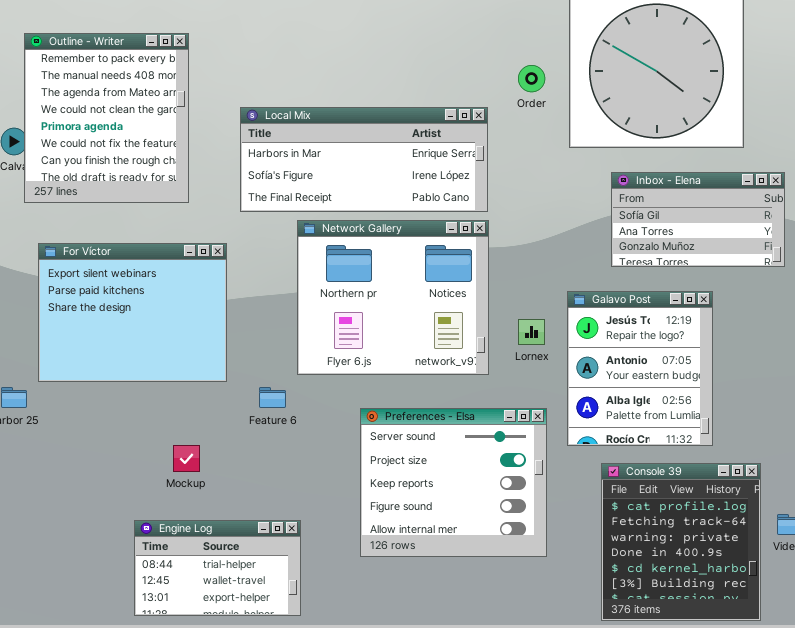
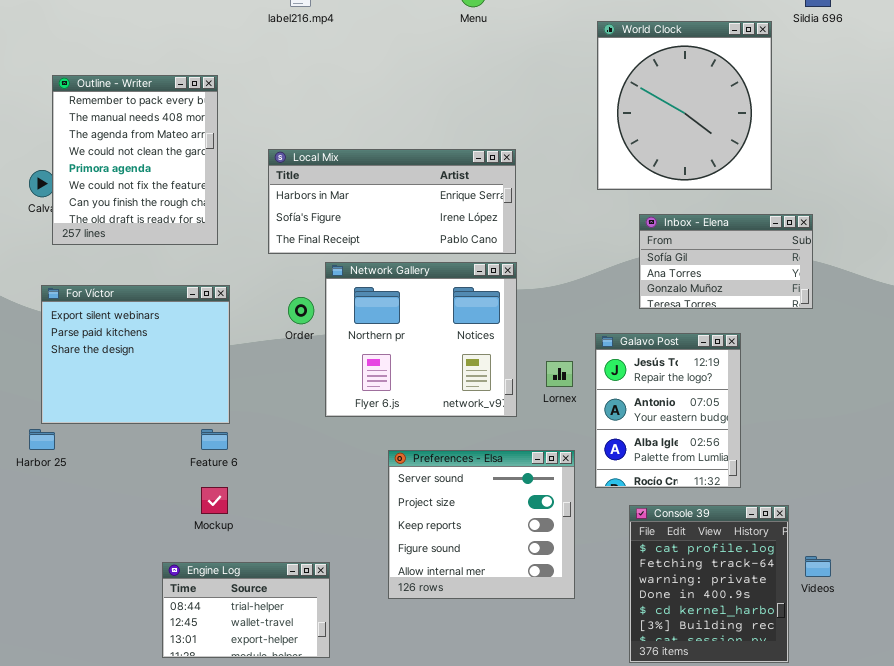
Order: [518,65,545,92] -> [288,297,314,324], moved
For Víctor: [38,243,227,382] -> [41,285,230,424], moved
Feature 6: [259,387,286,408] -> [201,429,228,450], moved

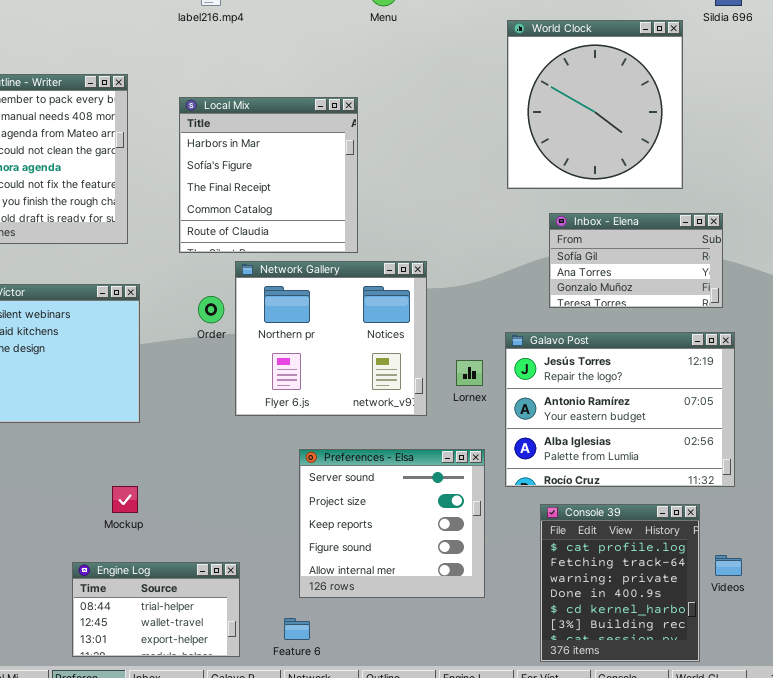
Local Mix: [268,149,516,254] -> [179,97,358,253], resized
Galavo Post: [595,333,741,488] -> [505,332,735,487], resized
Feature 6: [201,429,228,450] -> [284,618,310,640], moved

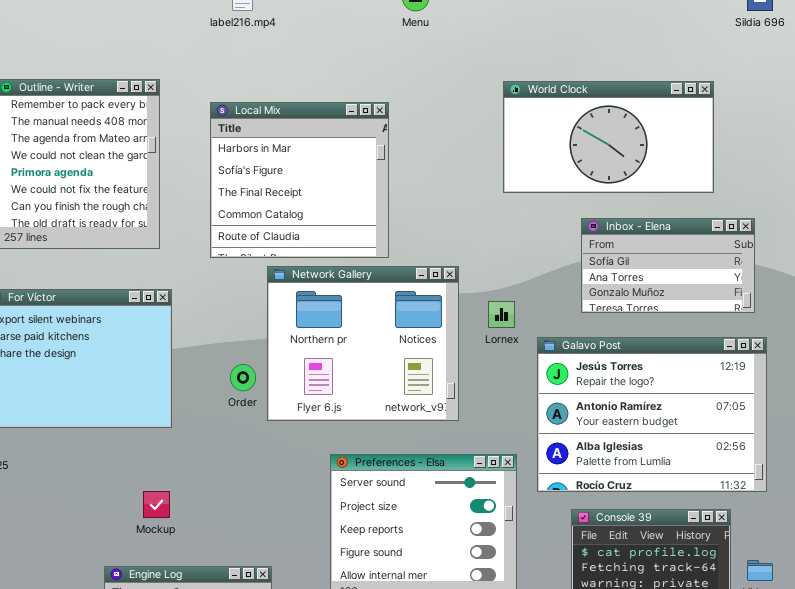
World Clock: [507,20,683,189] -> [503,81,714,193], resized
Order: [198,296,224,323] -> [230,364,256,391], moved
Lornex: [456,360,483,386] -> [488,301,515,328], moved

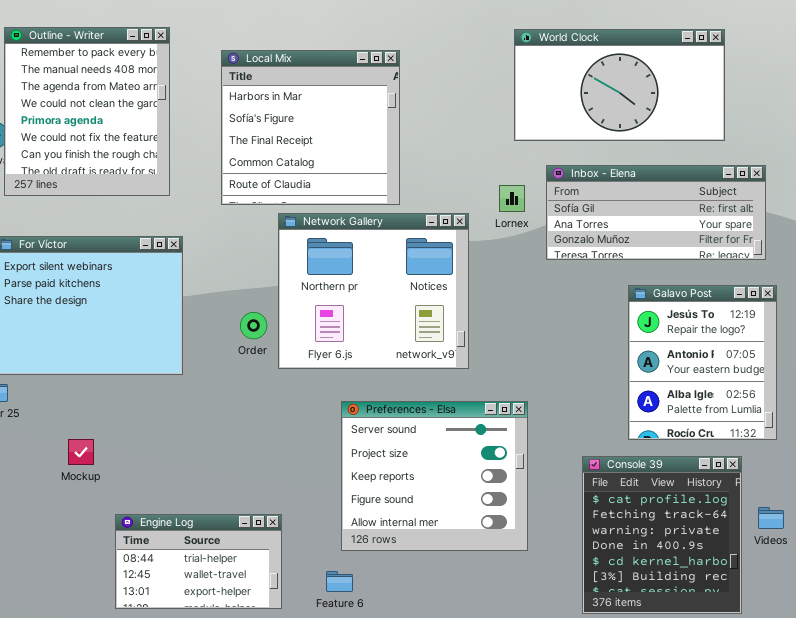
Inbox - Elena: [581,218,755,313] -> [546,165,766,260], resized
Lornex: [488,301,515,328] -> [499,185,525,212], moved
Galavo Post: [537,337,767,492] -> [628,285,777,440], resized
Mockup: [143,491,170,518] -> [68,439,94,465], moved

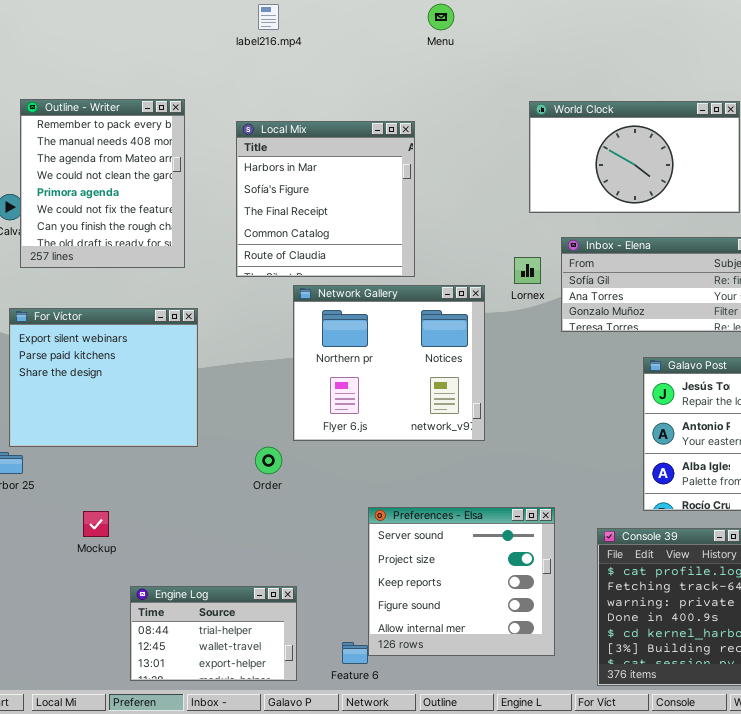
Order: [240,312,267,339] -> [255,447,282,474], moved
Preferences - Elsa: [341,401,528,551] -> [368,507,555,656], moved

